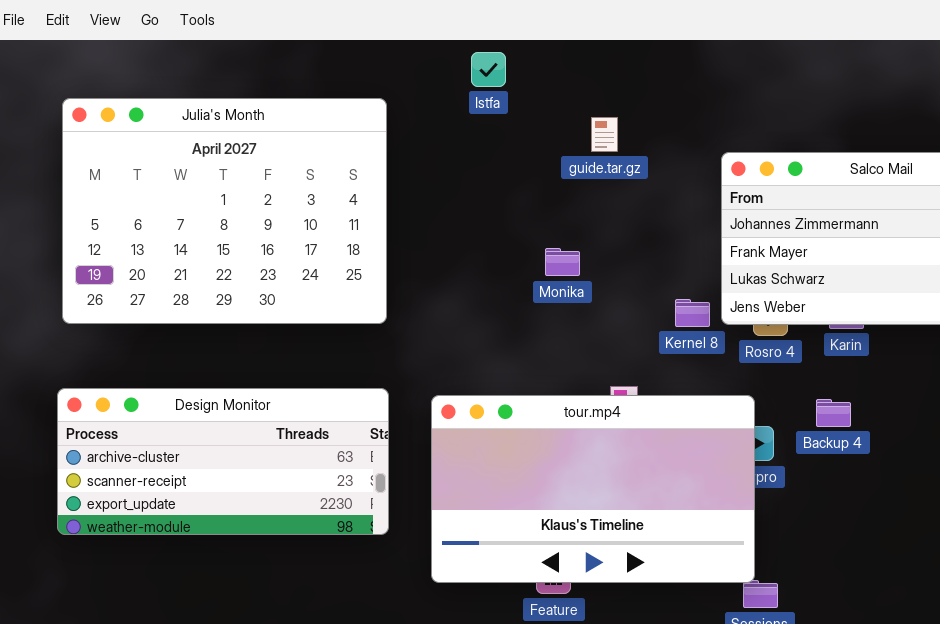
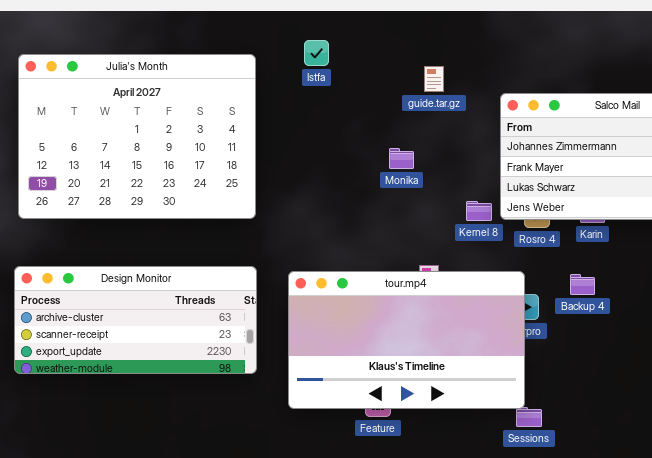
Istfa: [471,52,506,87] -> [304,40,329,66], moved
guide.tar.gz: [591,117,618,152] -> [424,66,444,92], moved
Monika: [545,248,580,276] -> [389,148,414,169], moved

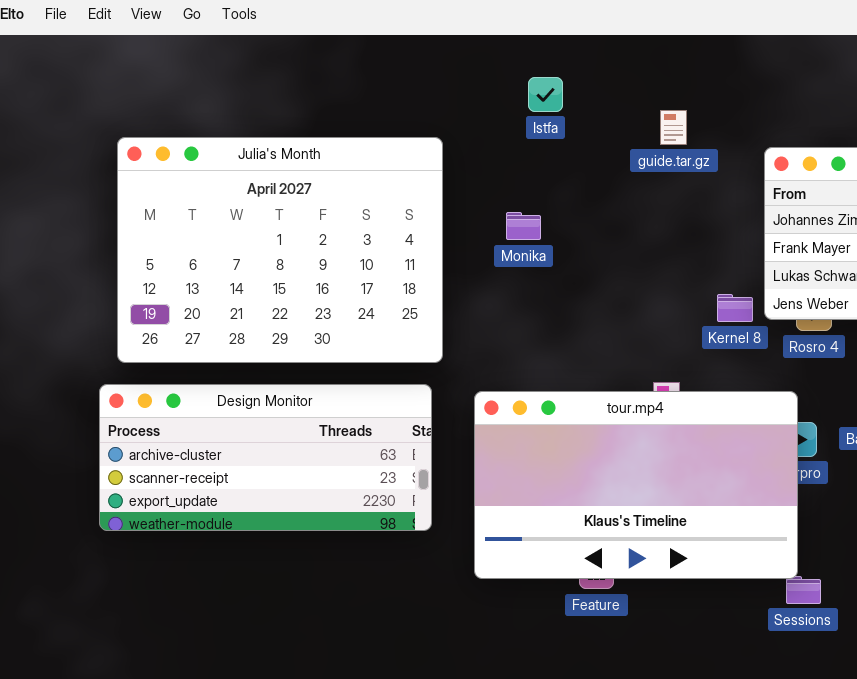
Istfa: [304,40,329,66] -> [528,77,563,112], moved
Julia's Month: [18,54,256,219] -> [117,137,443,363], moved
Monika: [389,148,414,169] -> [506,212,541,240], moved

